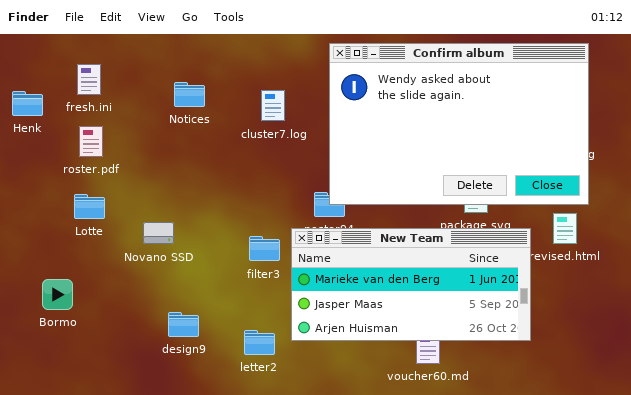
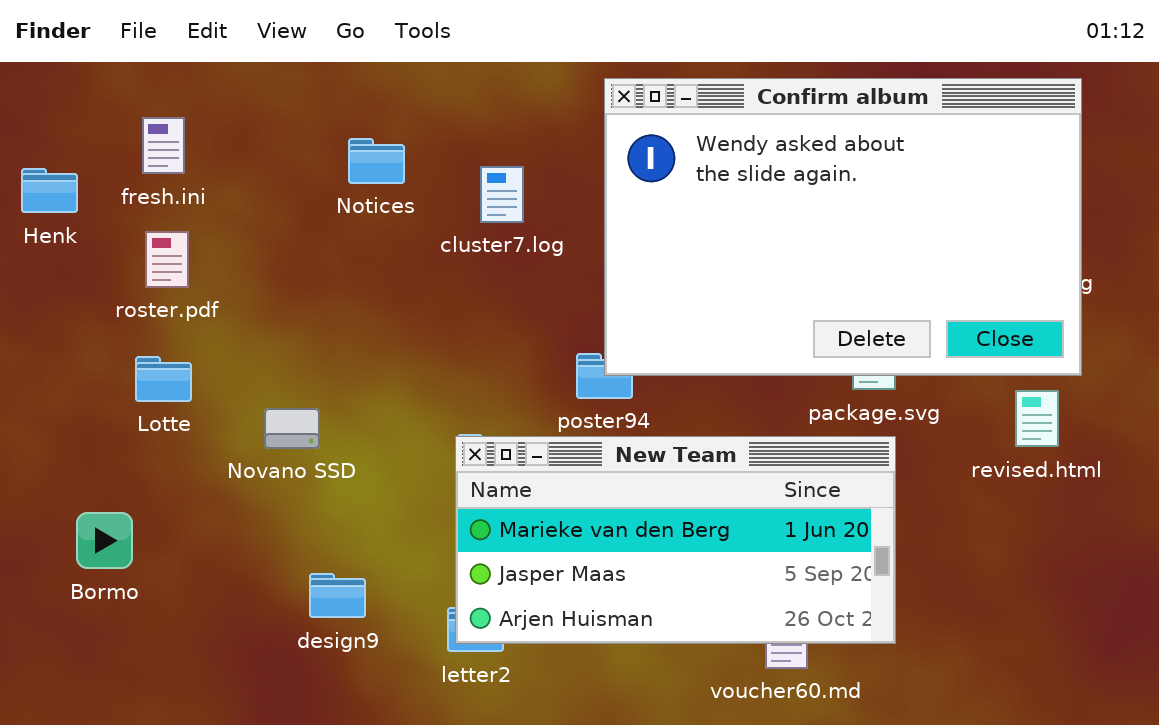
Notices: [174,82,205,107] -> [348,138,405,184], moved
New Team: [291,228,531,341] -> [455,436,896,644], moved

